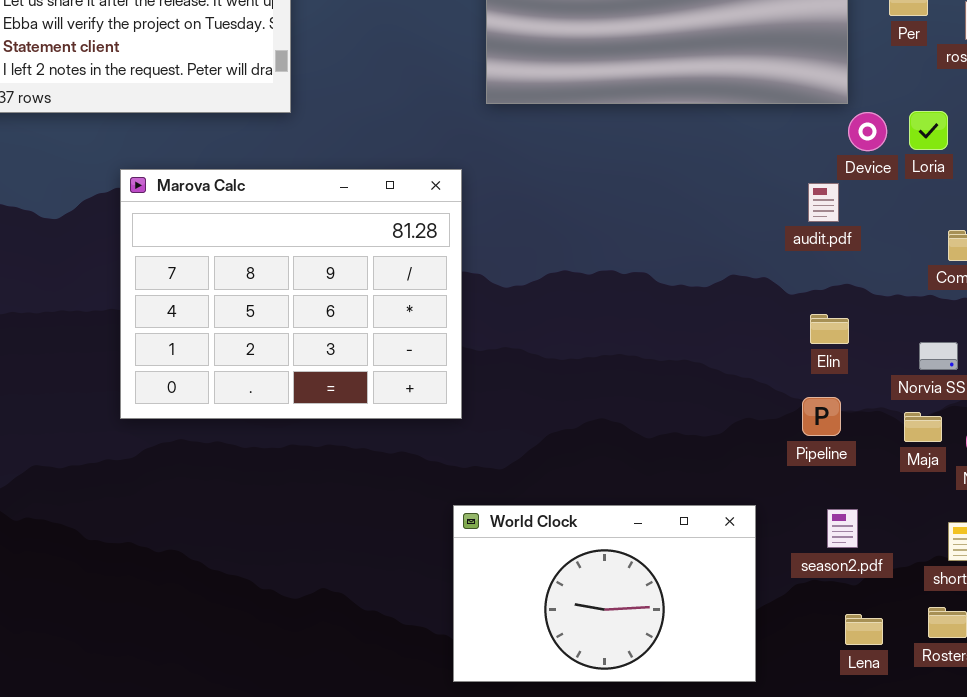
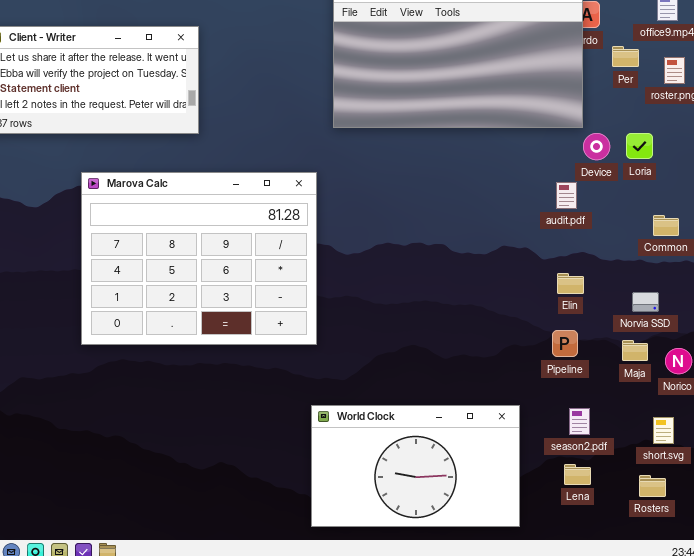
Lena: [845,614,883,645] -> [564,464,591,485], moved

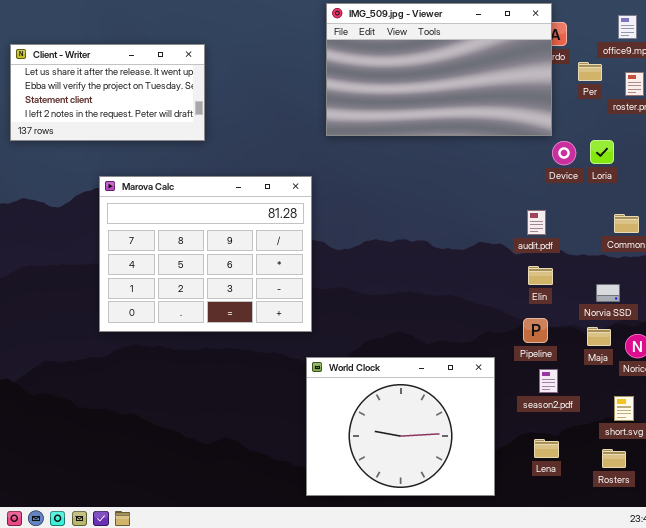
audit.pdf: [556,182,577,209] -> [527,210,546,235], moved
World Clock: [311,405,520,527] -> [306,357,495,496], resized
season2.pdf: [569,408,590,435] -> [539,369,558,393], moved

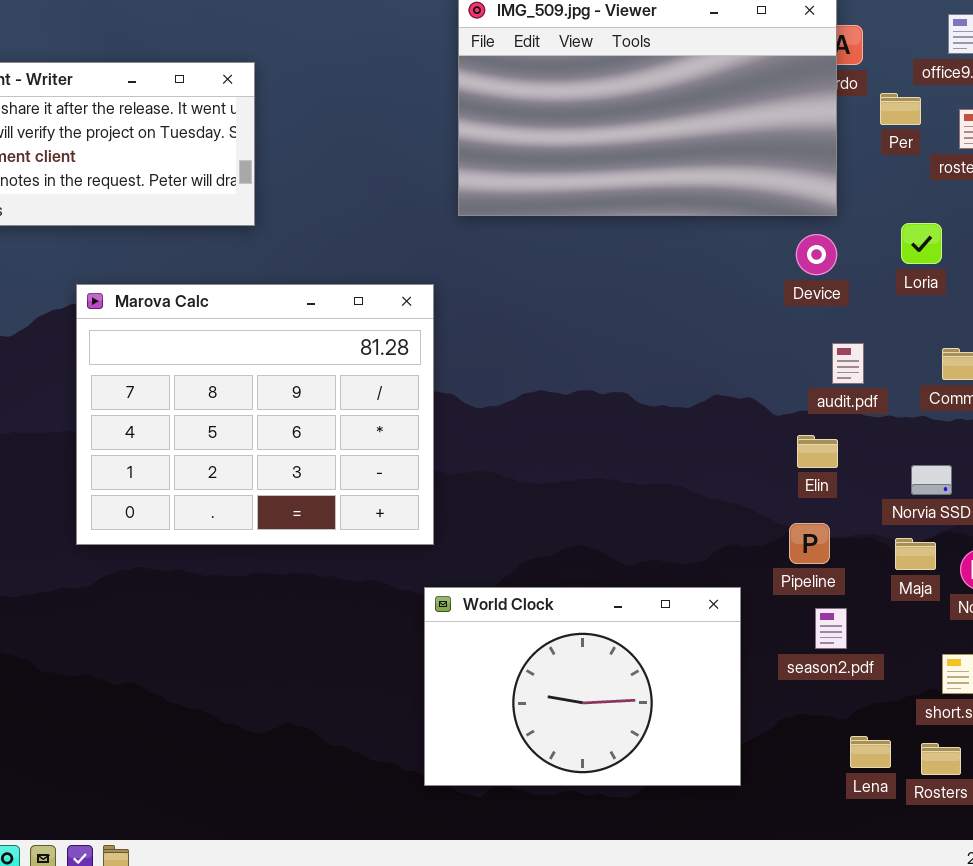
Device: [552,141,576,165] -> [796,234,837,275], moved
audit.pdf: [527,210,546,235] -> [832,343,864,384], moved
World Clock: [306,357,495,496] -> [424,587,741,786], resized
Lena: [534,439,559,458] -> [850,736,891,768], moved

